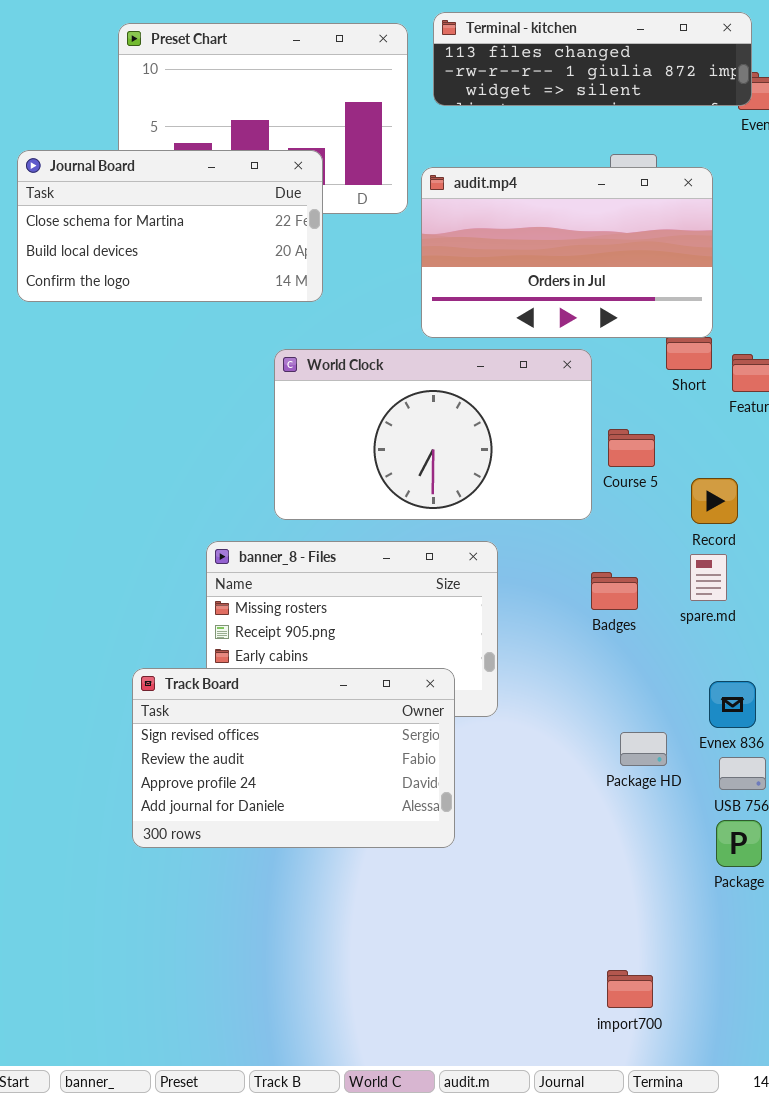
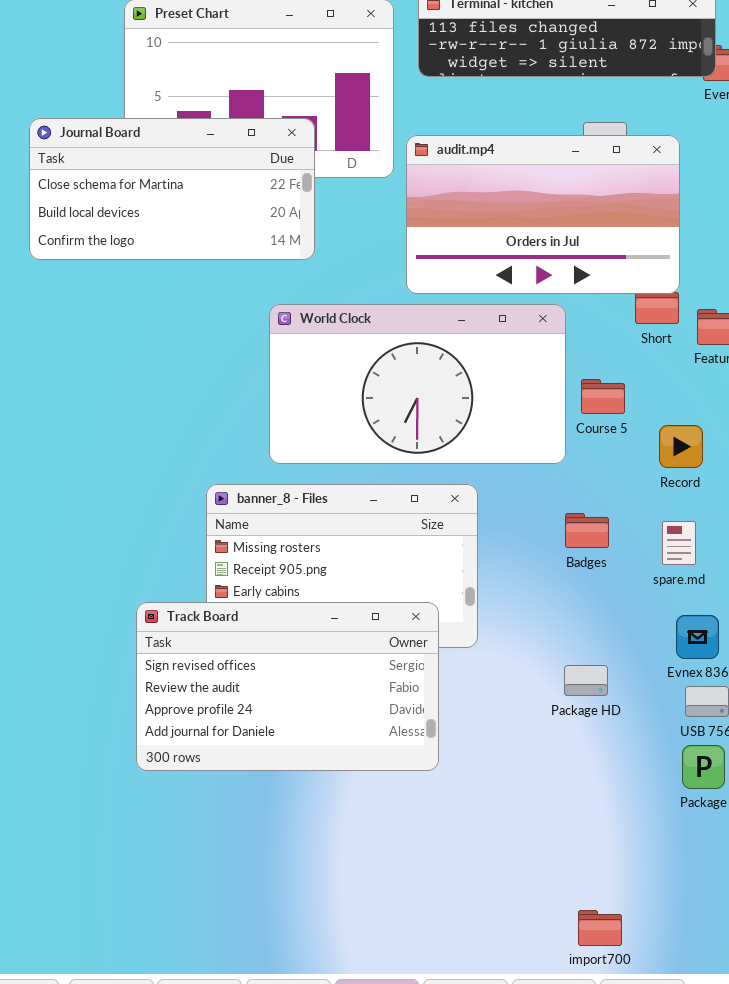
spare.md: [690,554,727,601] -> [662,521,696,565], moved
Package HD: [620,732,667,766] -> [564,665,608,696], moved
import700: [607,970,653,1008] -> [578,910,622,946], moved

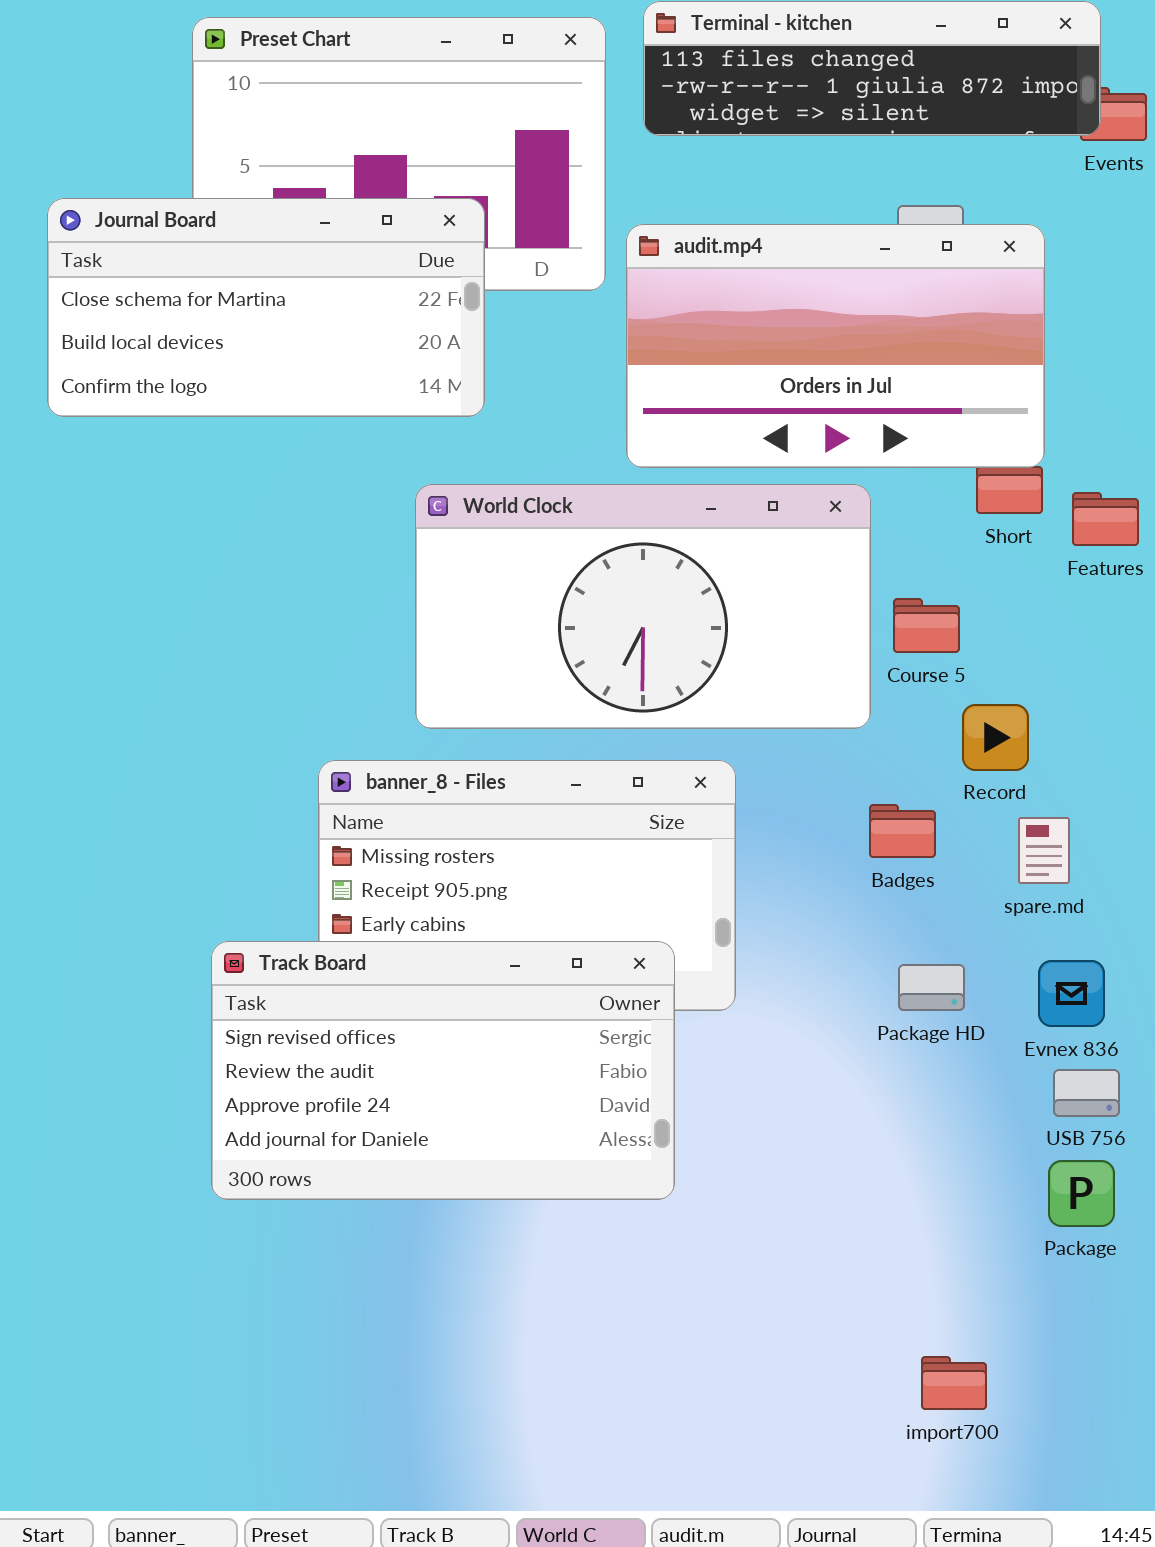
Record: [659,425,703,468] -> [962,704,1029,771], moved
Package HD: [564,665,608,696] -> [898,964,965,1011], moved
import700: [578,910,622,946] -> [921,1356,987,1410], moved

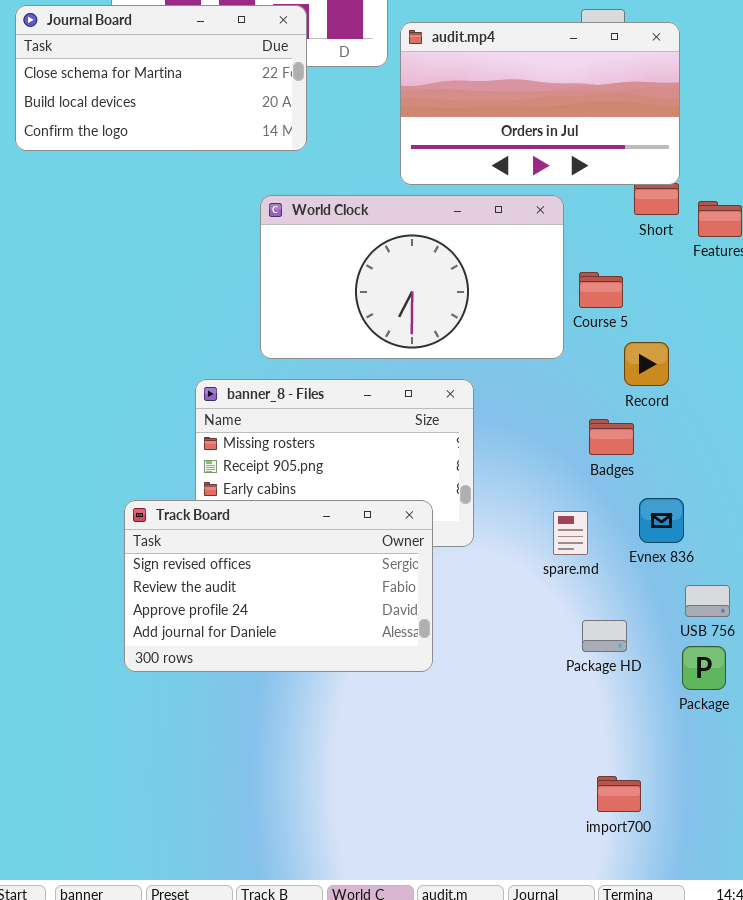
Badges: [869,804,936,858] -> [589,419,634,455], moved
spare.md: [1018,817,1070,884] -> [553,511,588,555], moved
Evnex 836: [1038,960,1105,1027] -> [639,498,684,543], moved
Package HD: [898,964,965,1011] -> [582,620,627,652], moved

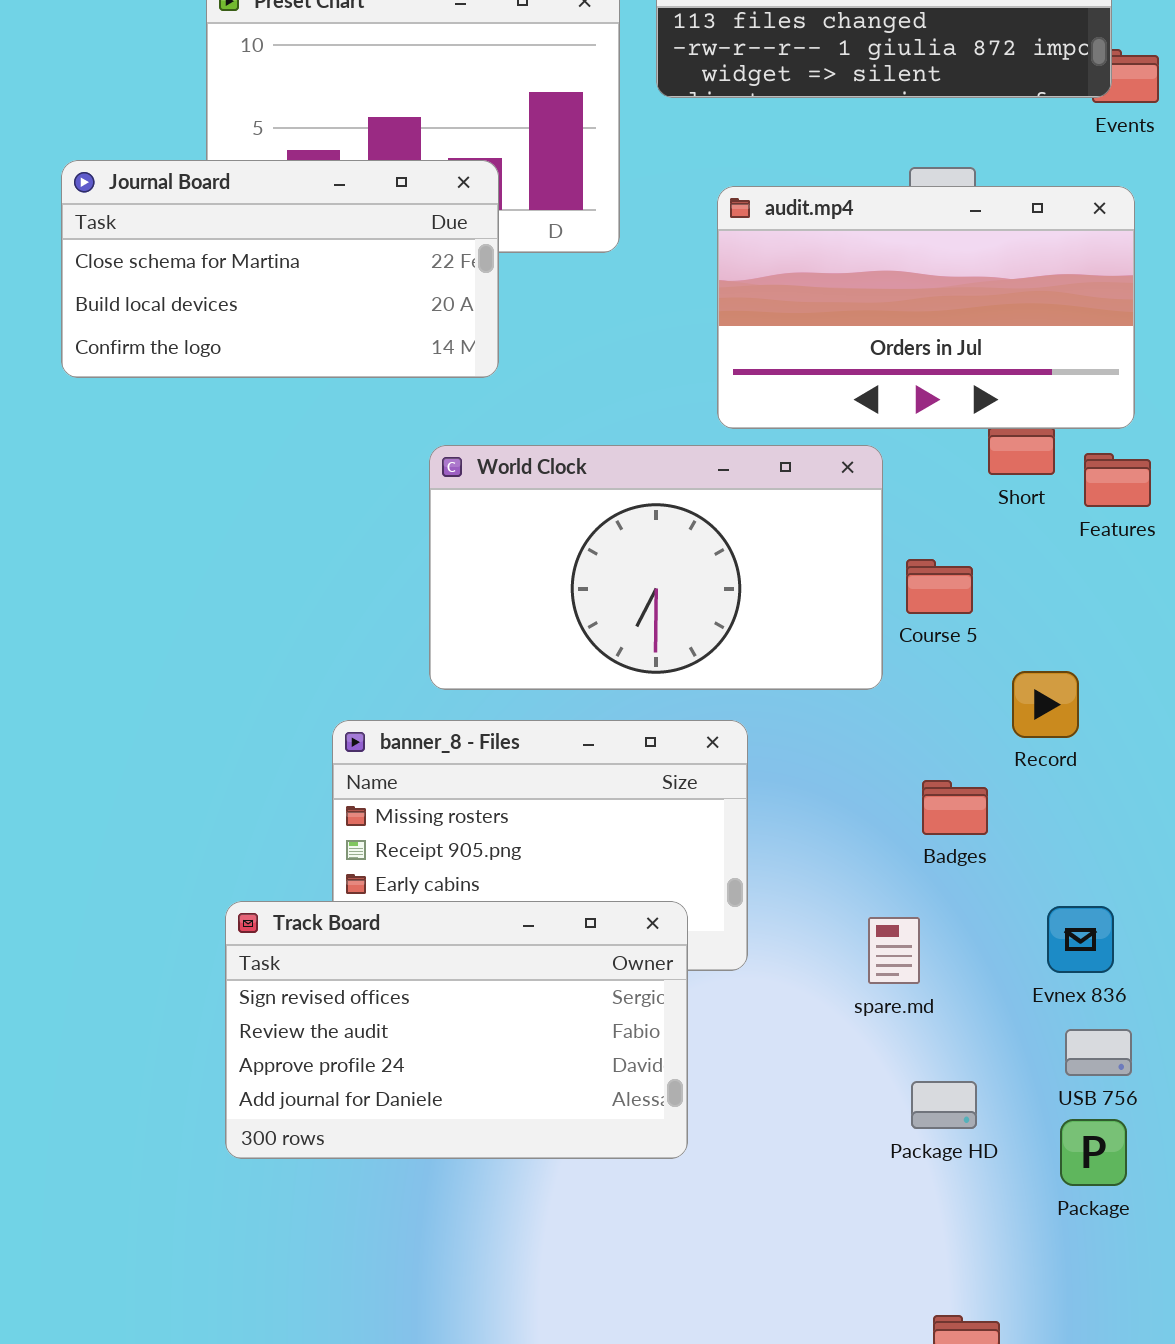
audit.mp4: [400,22,680,185] -> [717,186,1135,429], moved
Record: [624,342,669,386] -> [1012,671,1079,738], moved
Evnex 836: [639,498,684,543] -> [1047,906,1114,973], moved

